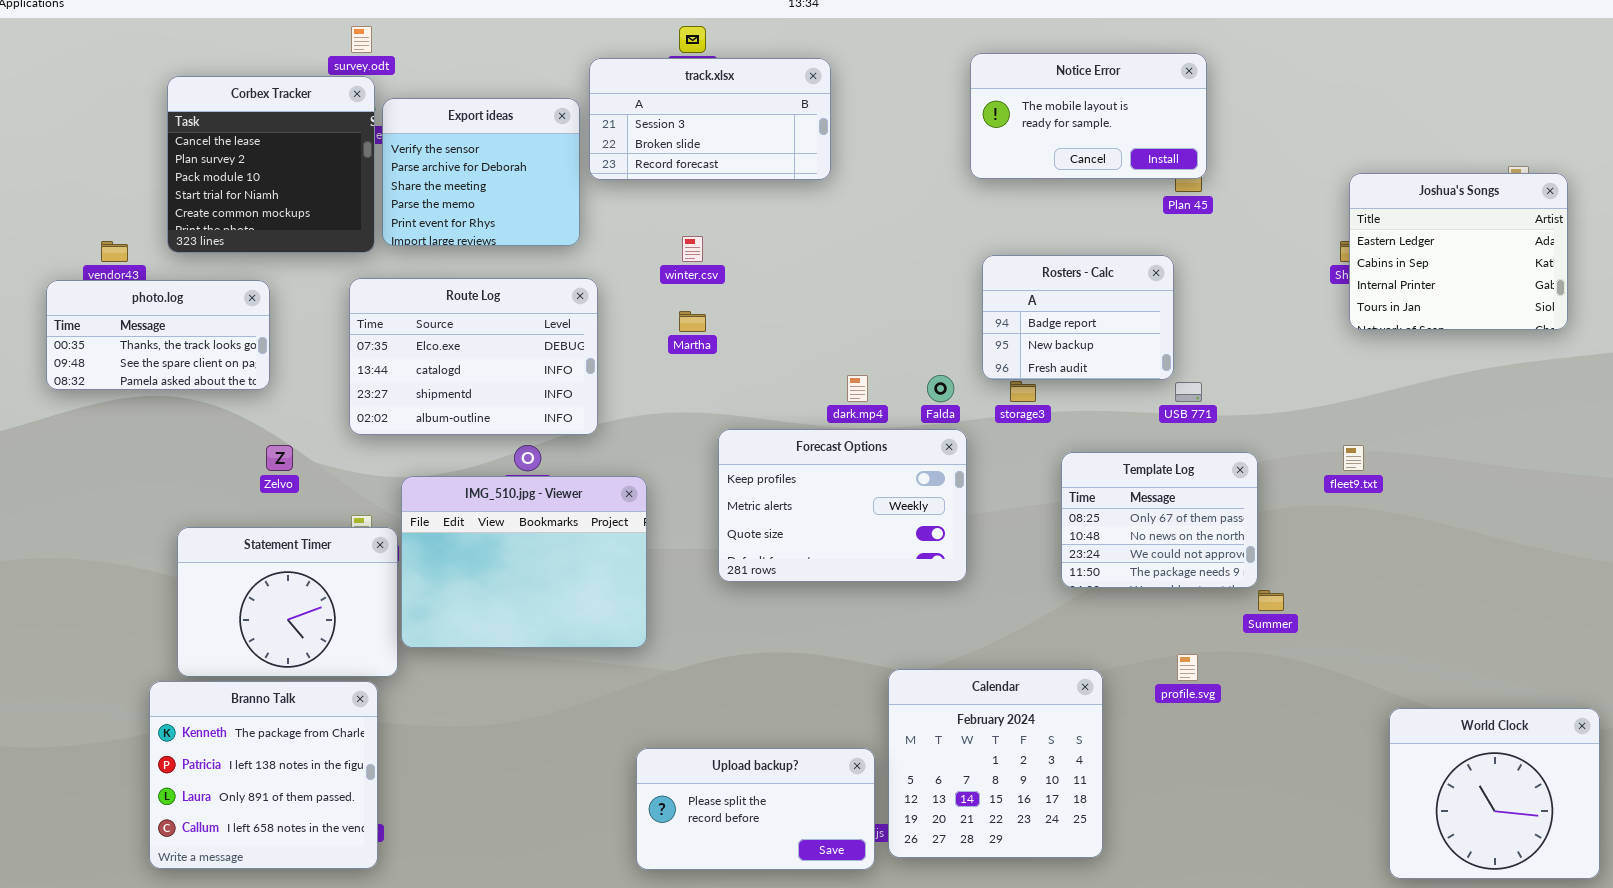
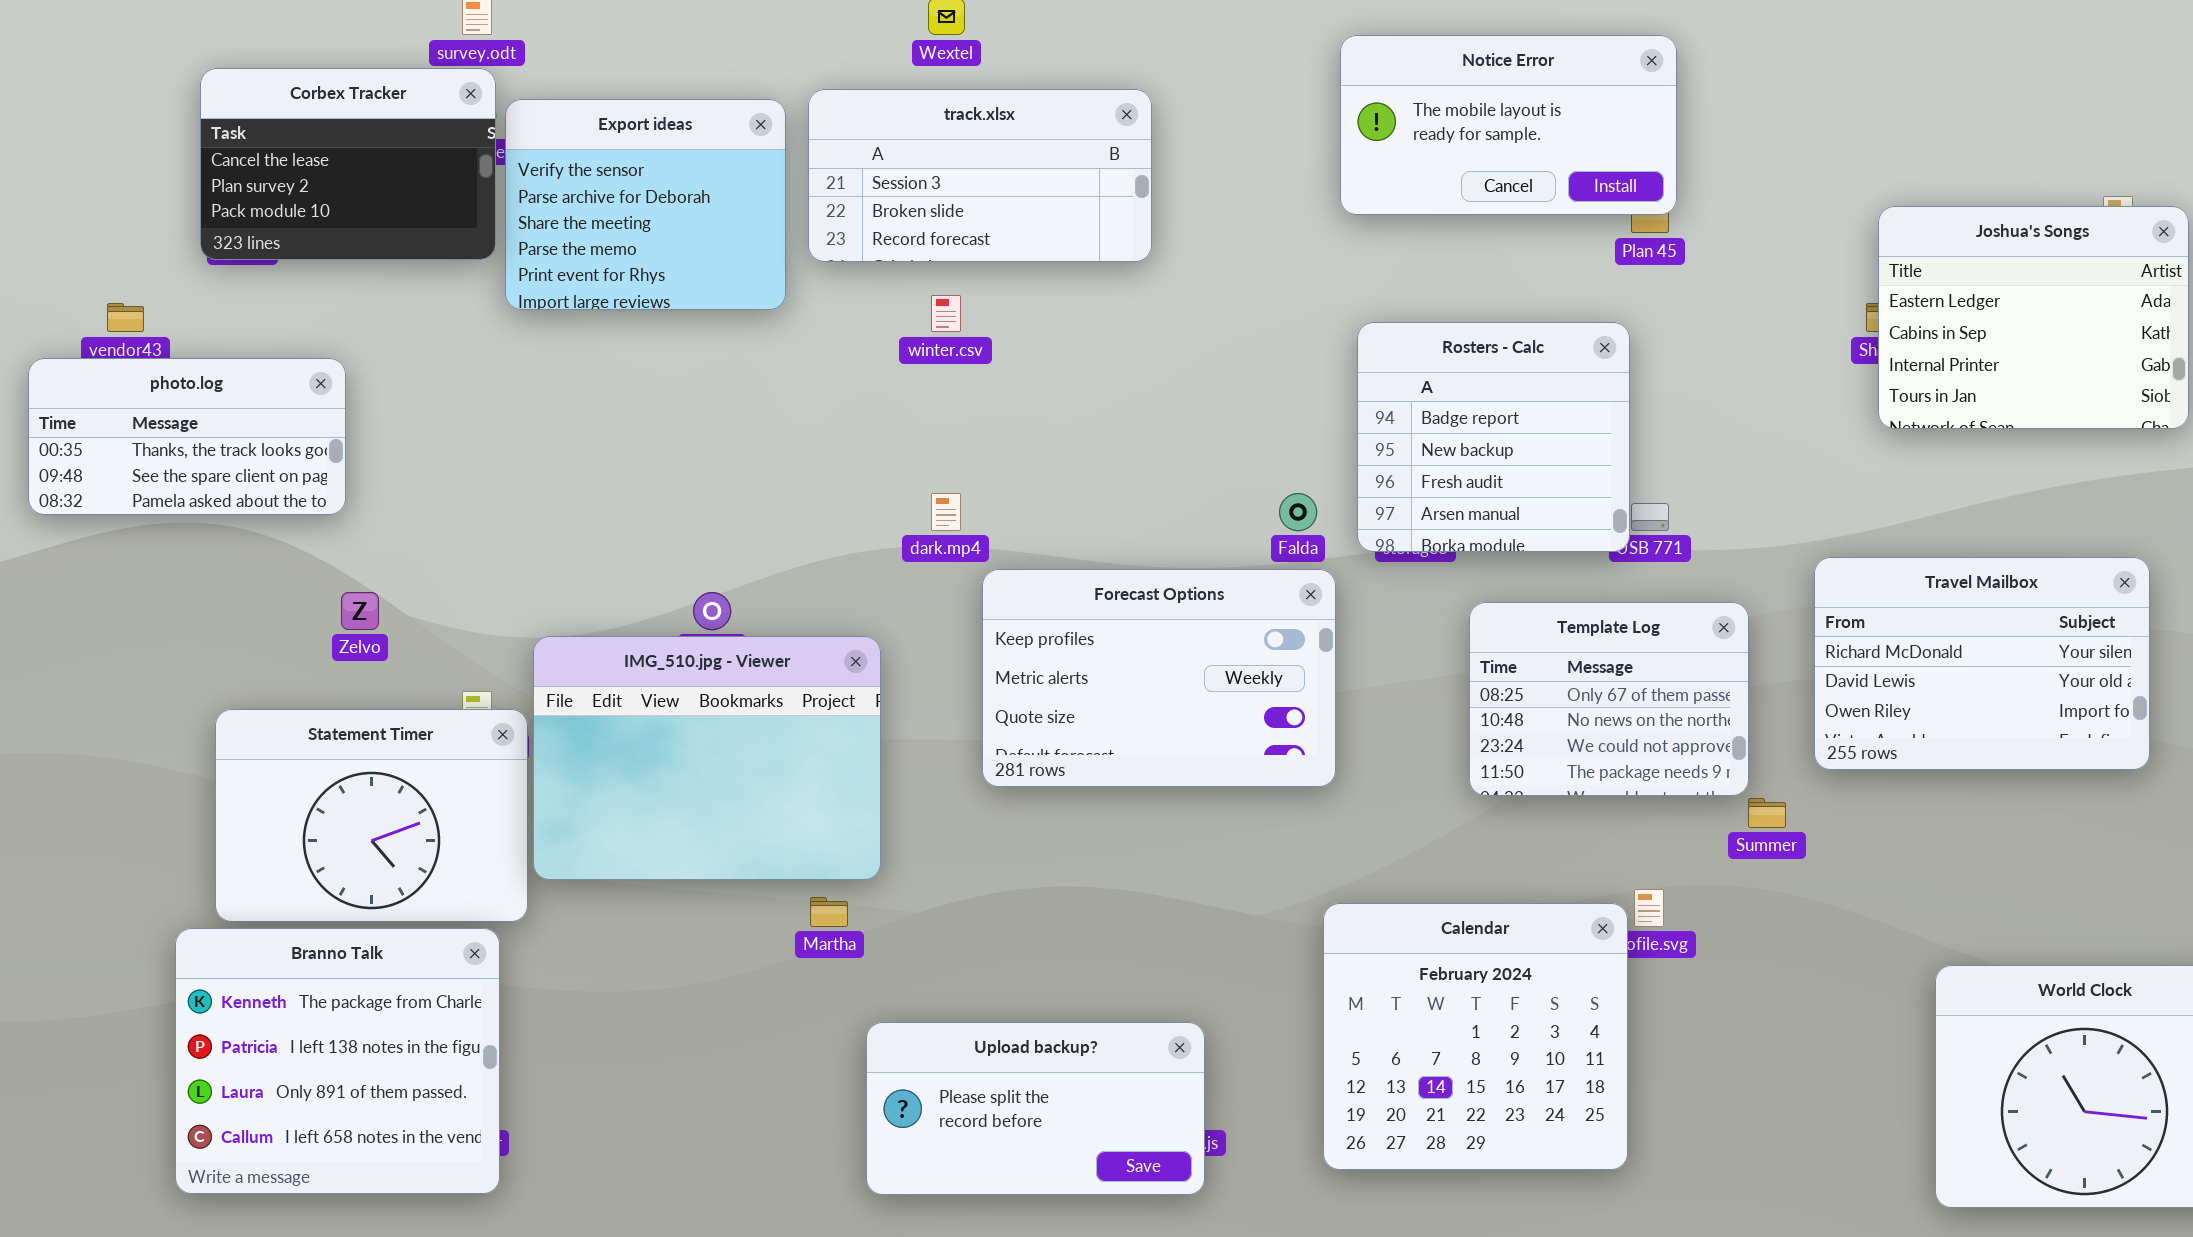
track.xlsx: [589,58,831,180] -> [808,89,1152,262], moved
Corbex Tracker: [167,76,375,253] -> [200,68,496,260], resized
Rosters - Calc: [982,255,1174,380] -> [1357,322,1630,552], resized
Route Log: [349,278,598,435] -> none, closed
Martha: [679,311,706,332] -> [810,897,848,927], moved
dark.mp4: [847,375,868,402] -> [931,493,961,531], moved
Travel Mailbox: none -> [1814,557,2150,770], opened
Calendar: [888,669,1103,858] -> [1323,903,1628,1170], moved

